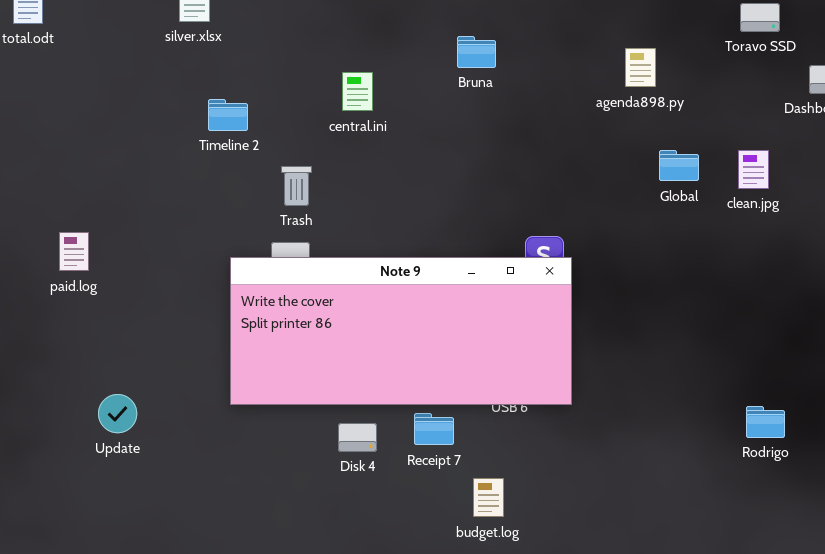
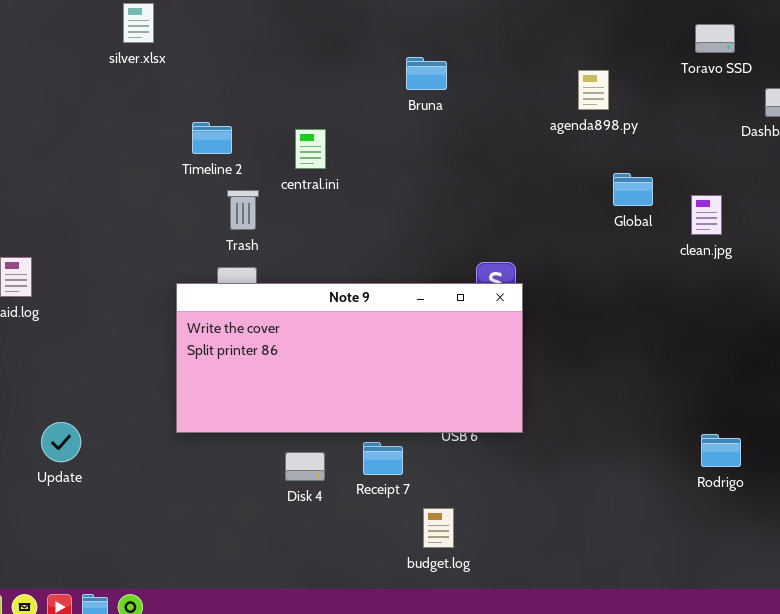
central.ini: [342,72,373,111] -> [295,129,326,169], moved
Timeline 2: [208,99,248,131] -> [192,122,232,154], moved
clean.jpg: [738,150,769,189] -> [691,195,722,235], moved

